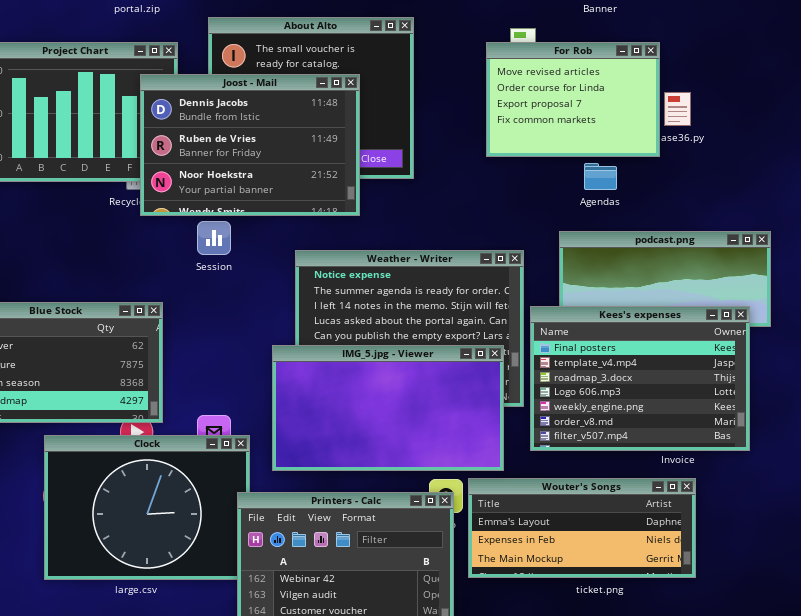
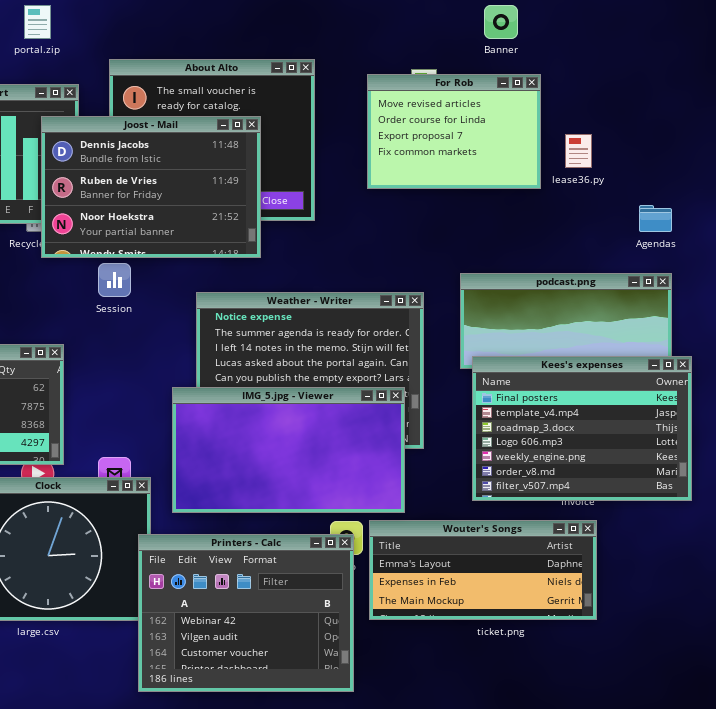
For Rob: [486,42,660,157] -> [367,74,541,189], moved
Agendas: [584,163,617,190] -> [639,205,672,232], moved
Kees's expenses: [530,306,750,451] -> [472,356,692,501], moved

